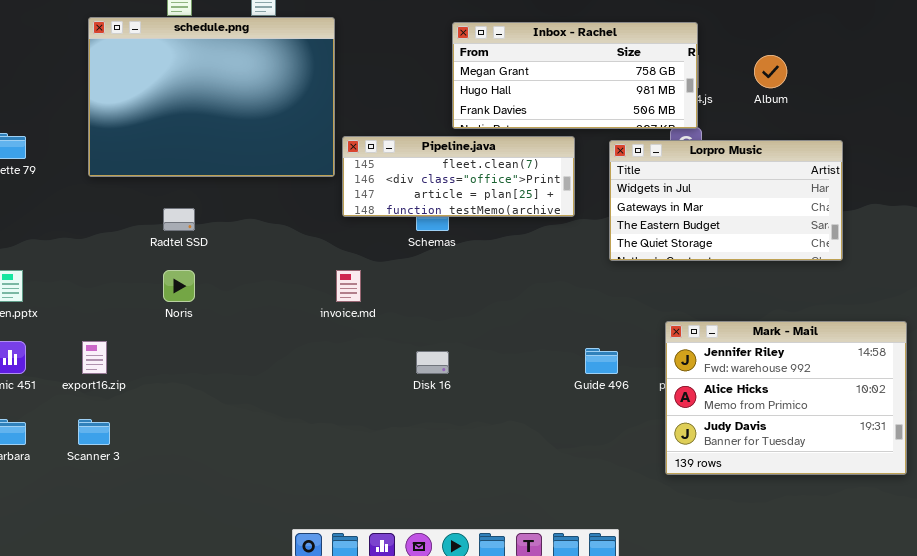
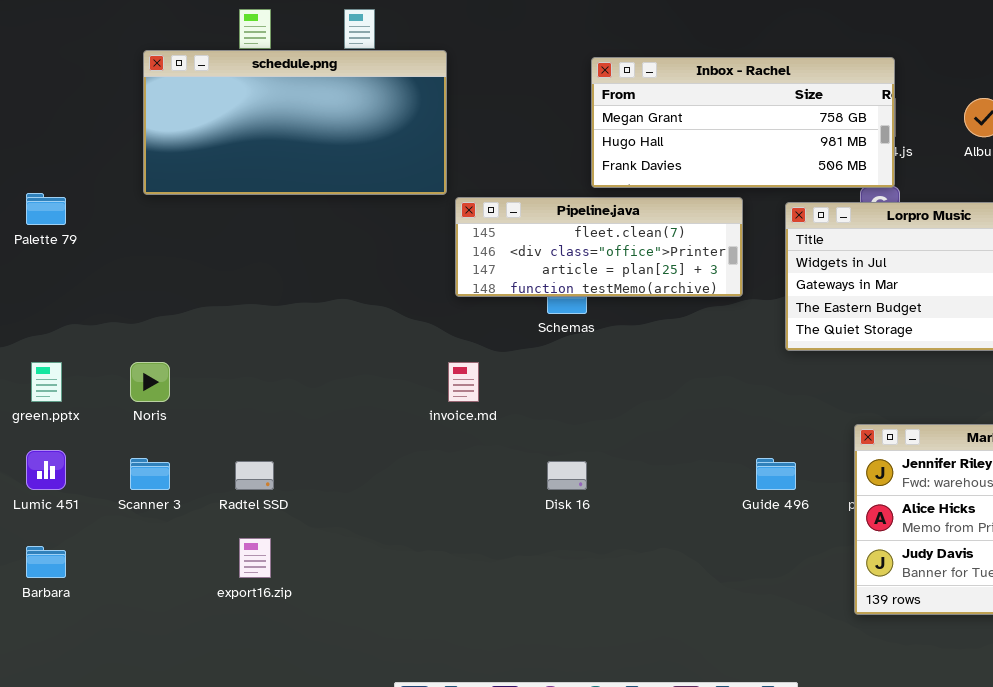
schedule.png: [88,17,335,177] -> [143,50,447,195], resized
Radtel SSD: [163,208,195,231] -> [235,461,274,490], moved
Noris: [163,270,195,302] -> [130,362,170,402], moved
export16.zip: [82,341,107,374] -> [239,538,271,578], moved
Scanner 3: [78,419,110,445] -> [130,458,170,490], moved

